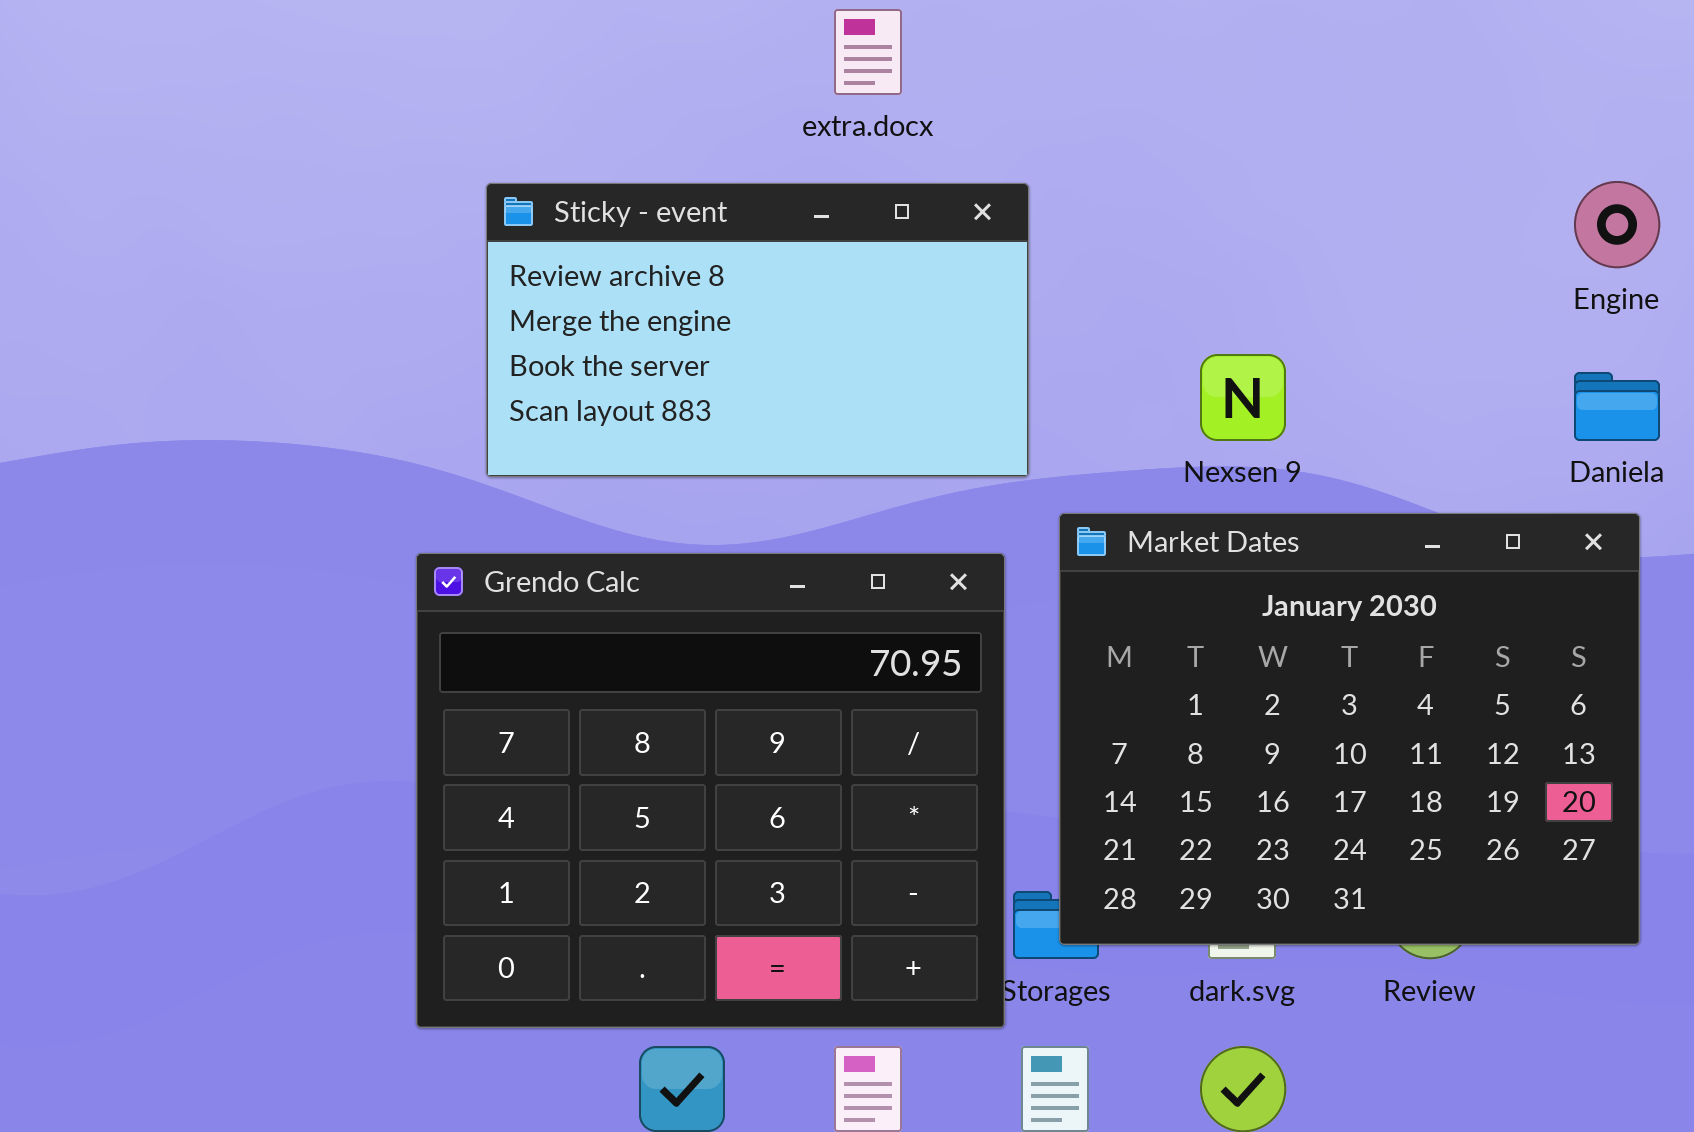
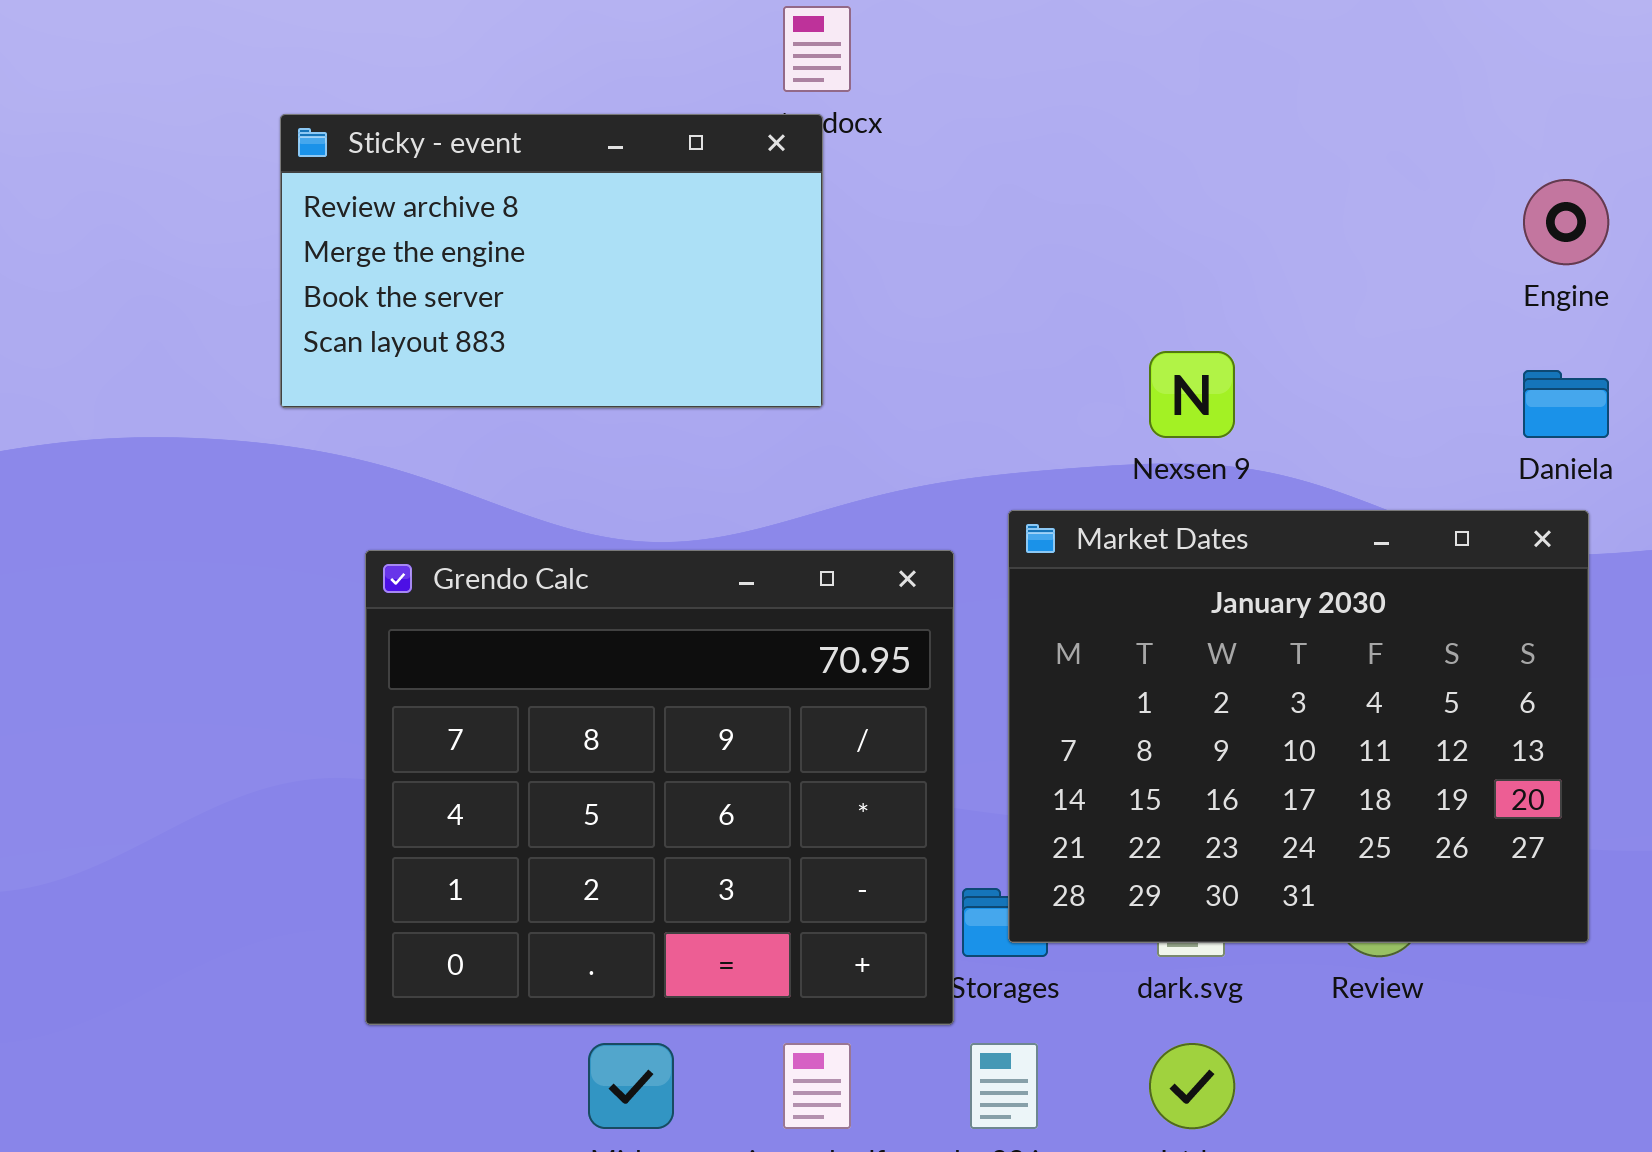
Sticky - event: [486,183,1029,477] -> [280,114,823,408], moved

